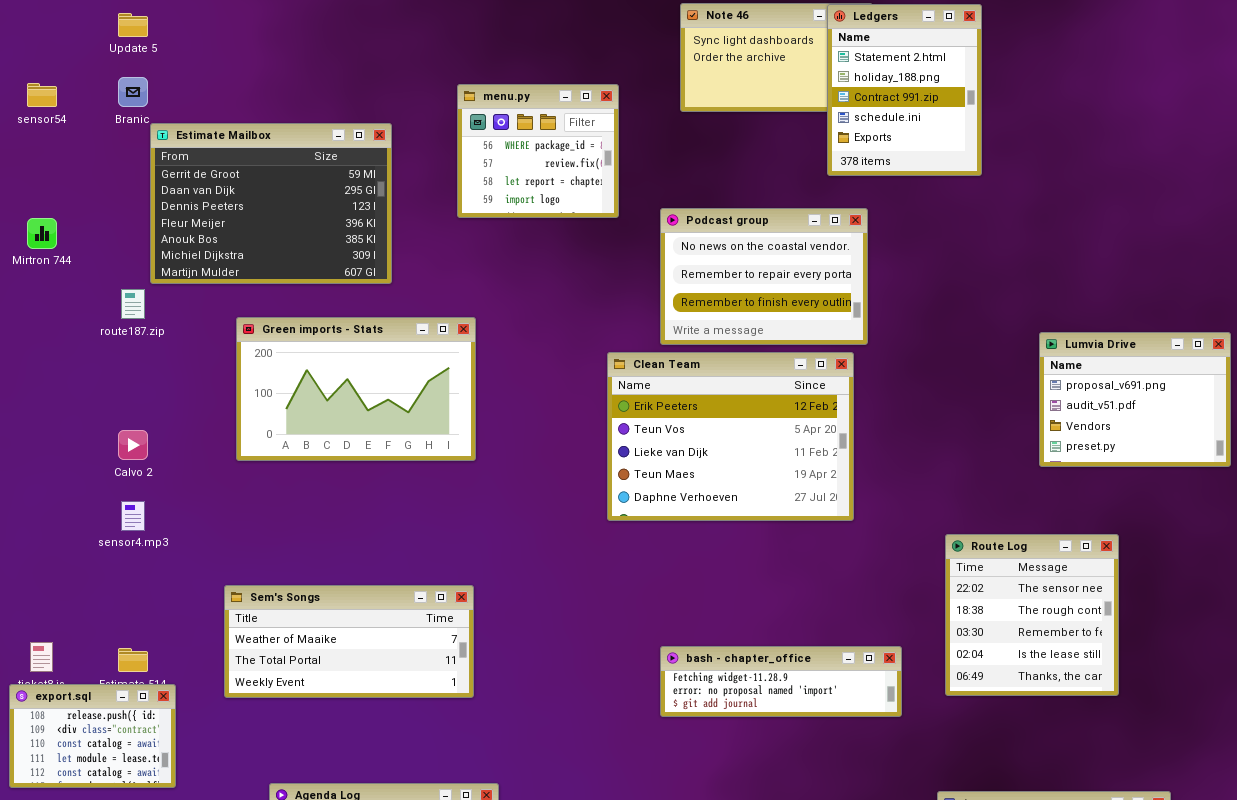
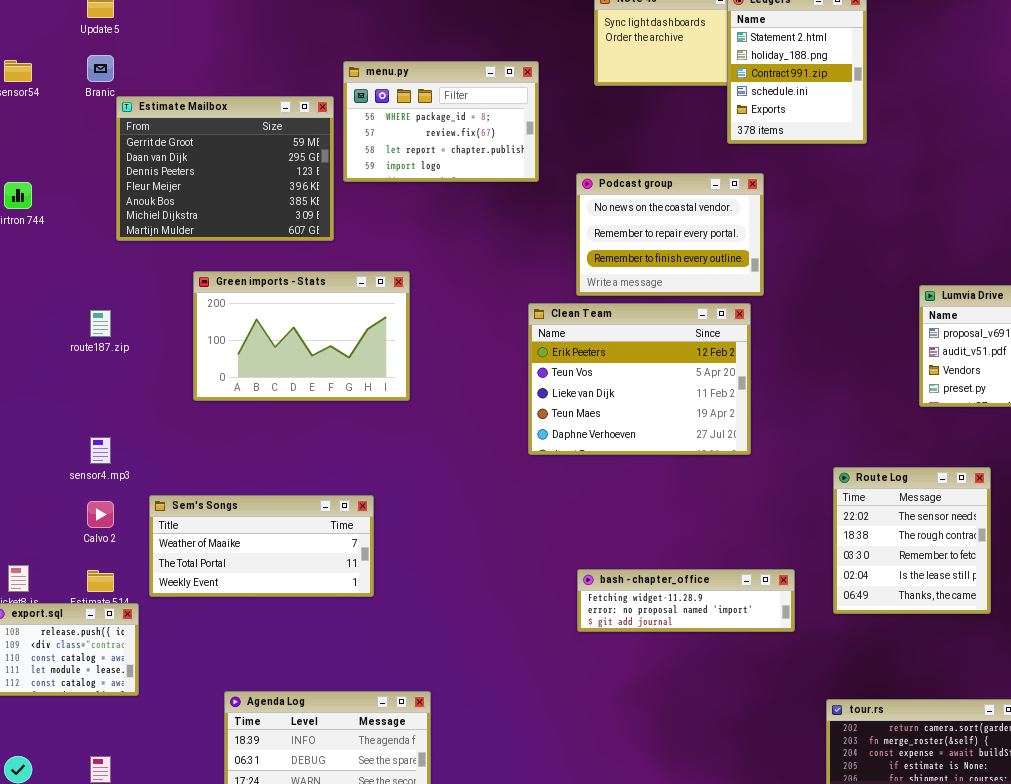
menu.py: [457,84,619,218] -> [343,61,539,182], resized
route187.zip: [121,289,145,319] -> [90,310,111,337], moved
Calvo 2: [118,430,148,460] -> [87,501,114,528], moved
Sem's Songs: [224,585,474,698] -> [149,495,374,597], moved

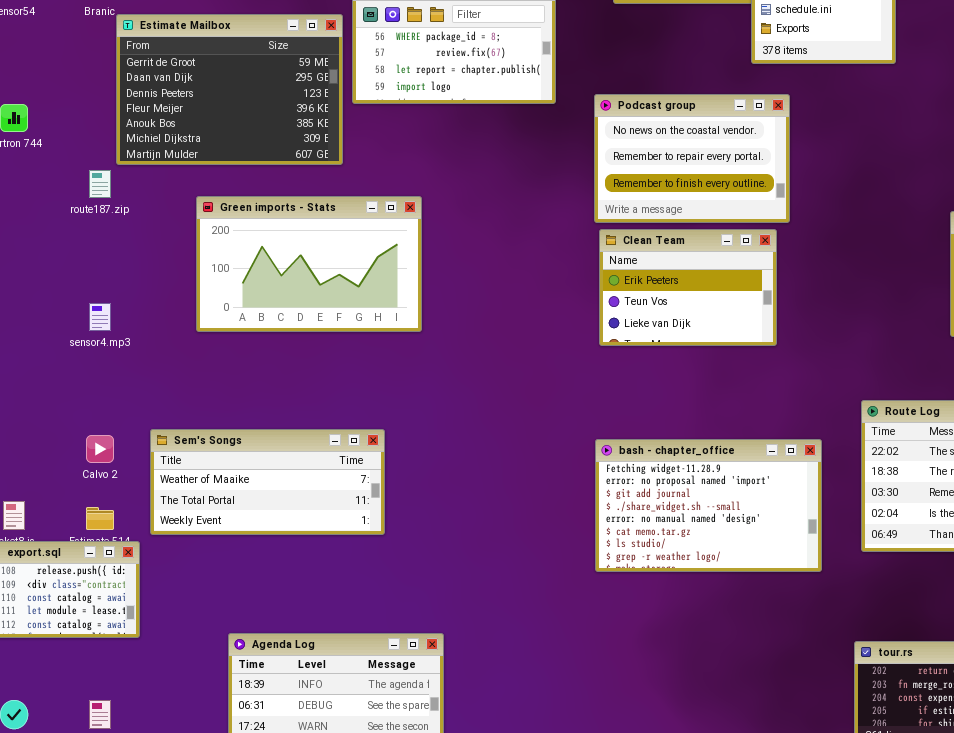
Clean Team: [528,303,751,455] -> [599,229,777,346], resized
route187.zip: [90,310,111,337] -> [89,170,111,198], moved
sensor4.mp3: [90,437,111,464] -> [89,303,111,331], moved
bash - chapter_office: [577,569,795,632] -> [595,439,822,572], resized

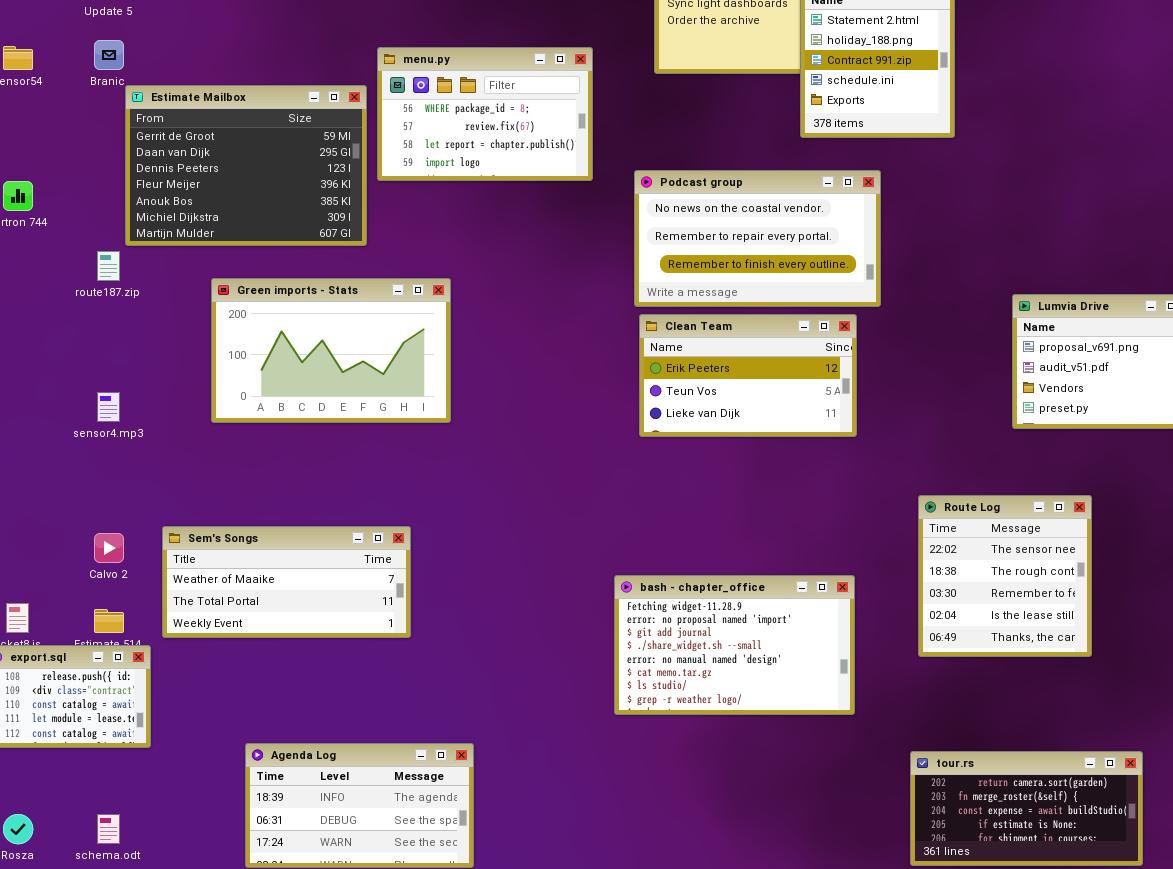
Podcast group: [594,94,790,223] -> [634,170,881,307], resized
Clean Team: [599,229,777,346] -> [639,314,857,437], resized
bash - chapter_office: [595,439,822,572] -> [614,575,855,715], moved

